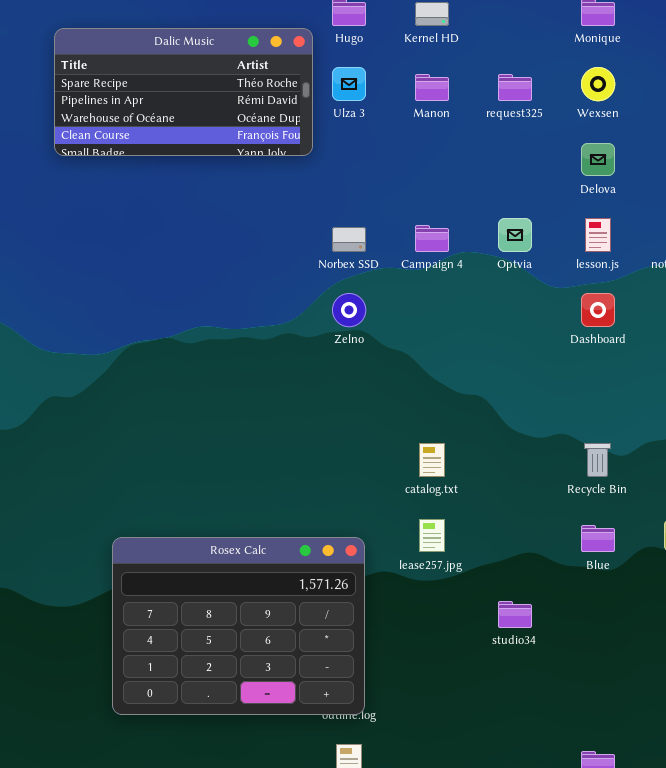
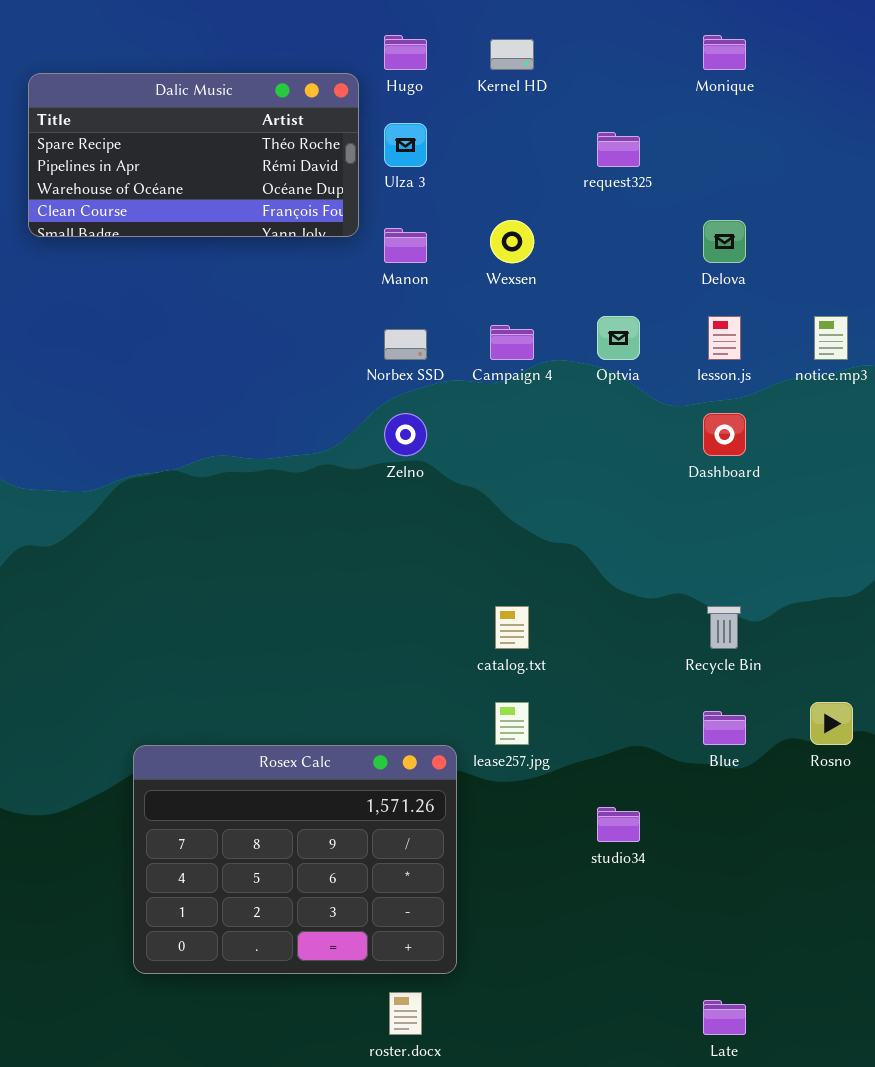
Wexsen: [581,67,615,101] -> [490,220,534,263], moved
Manon: [415,74,449,101] -> [384,228,427,263], moved
Rosex Calc: [112,537,365,715] -> [133,745,457,974], moved

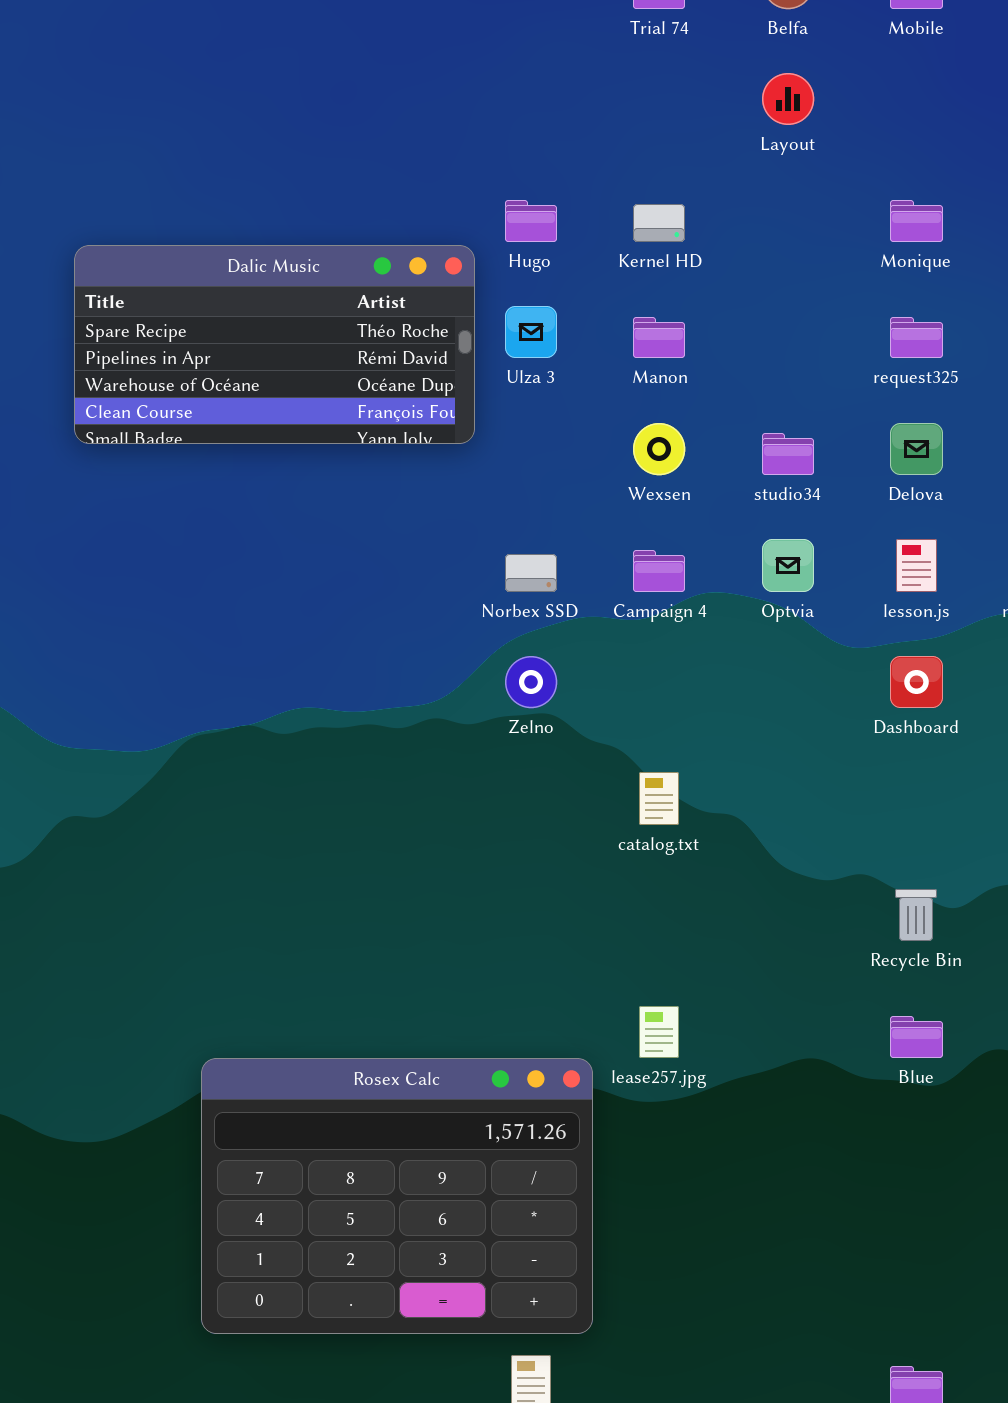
request325: [597,132,640,167] -> [890,317,943,358], moved
Manon: [384,228,427,263] -> [633,317,685,358], moved
catalog.txt: [495,606,529,649] -> [639,772,679,825], moved
studio34: [597,807,640,842] -> [762,433,814,475], moved

